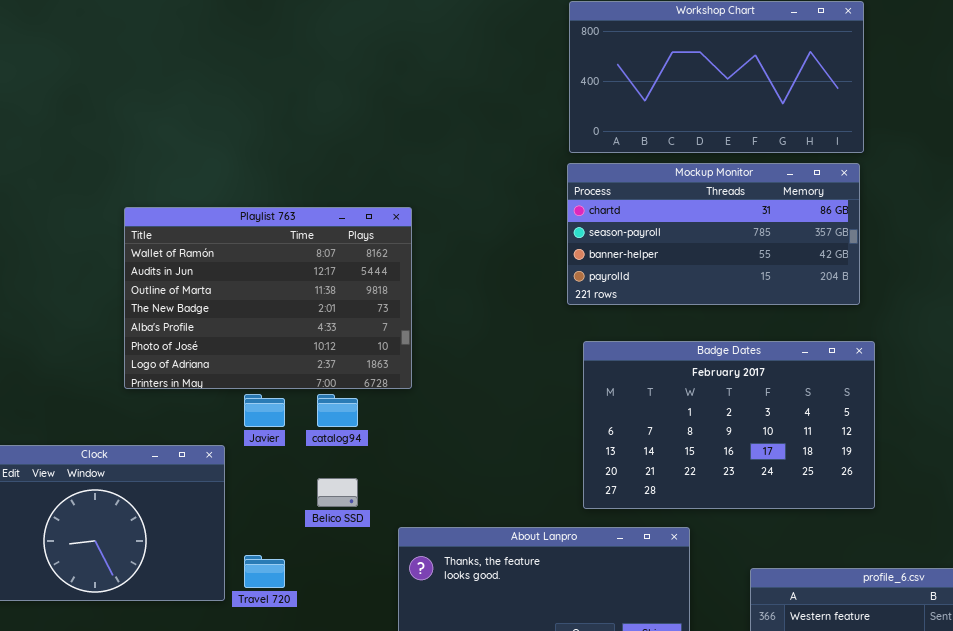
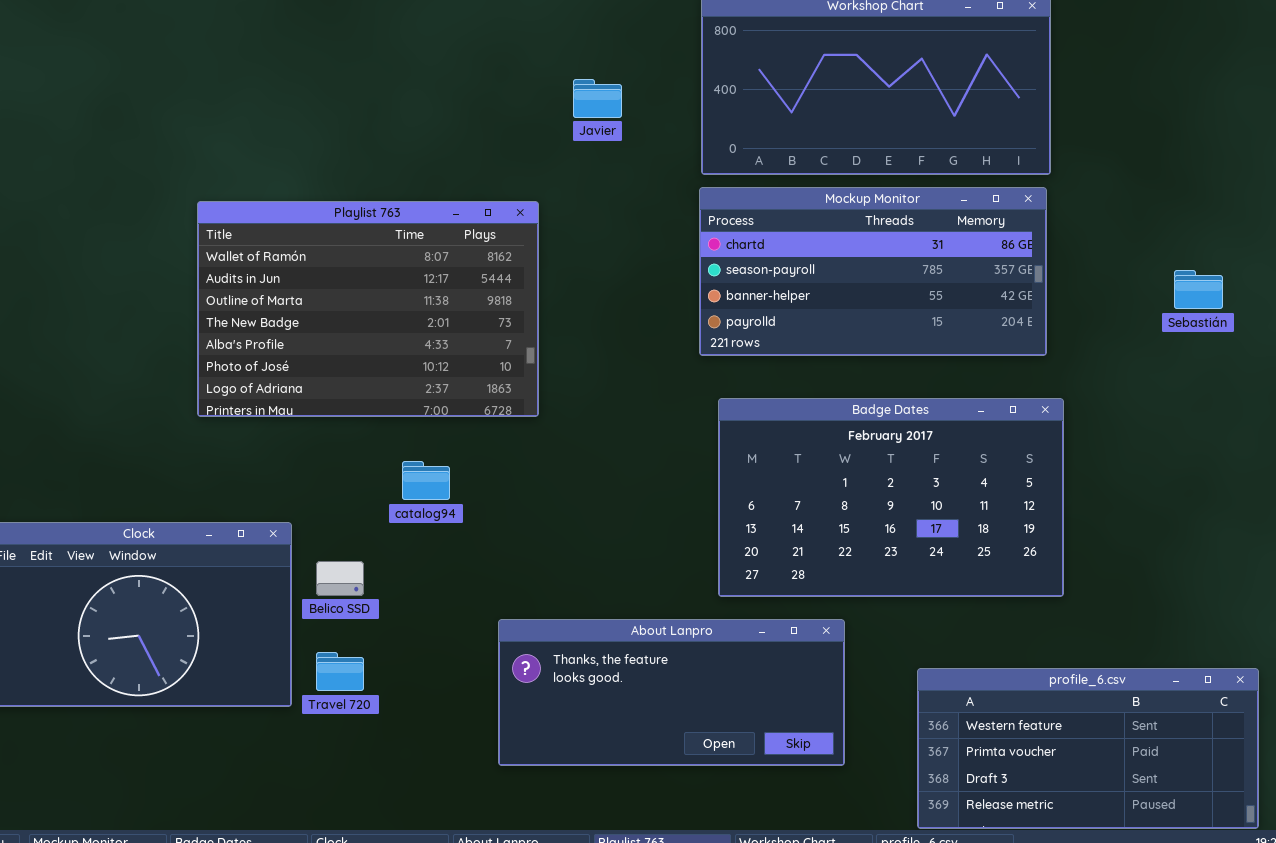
Playlist 763: [124,207,412,389] -> [197,201,539,417], moved
Javier: [244,394,285,427] -> [573,79,622,118], moved
Belico SSD: [317,478,358,507] -> [316,561,364,596], moved

